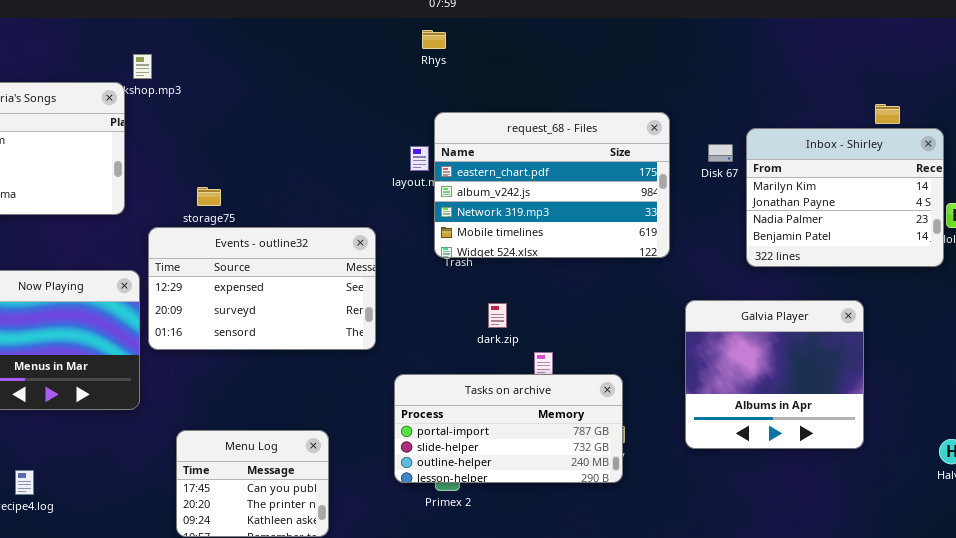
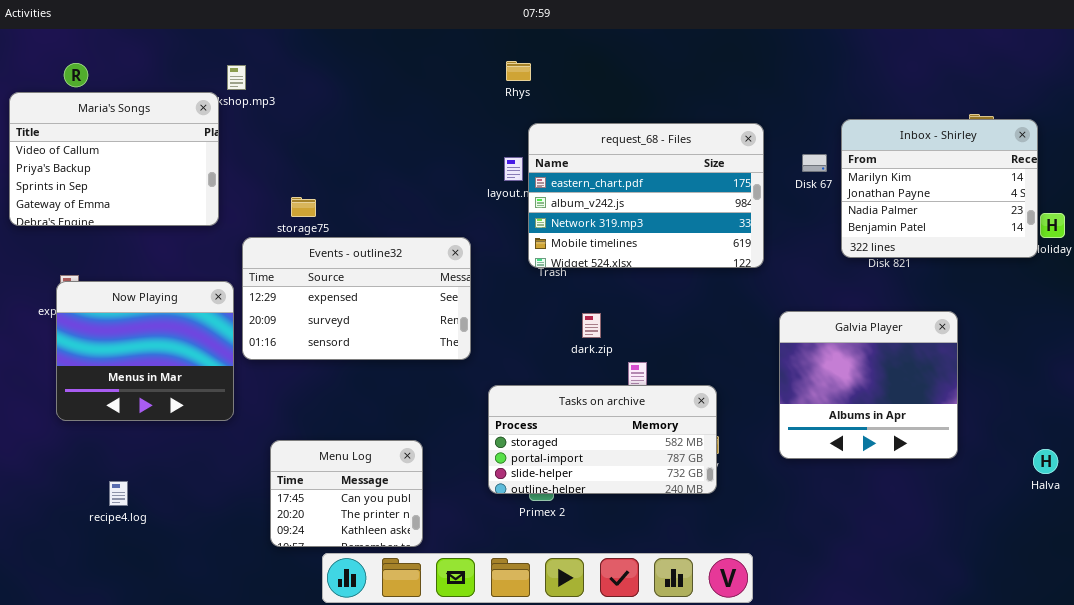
Rhys: [422,30,446,49] -> [506,61,531,81], moved
Inbox - Shirley: [746,128,944,267] -> [841,119,1038,258], moved
Tasks on archive: [394,374,623,483] -> [488,385,717,494], scrolled up 1 row

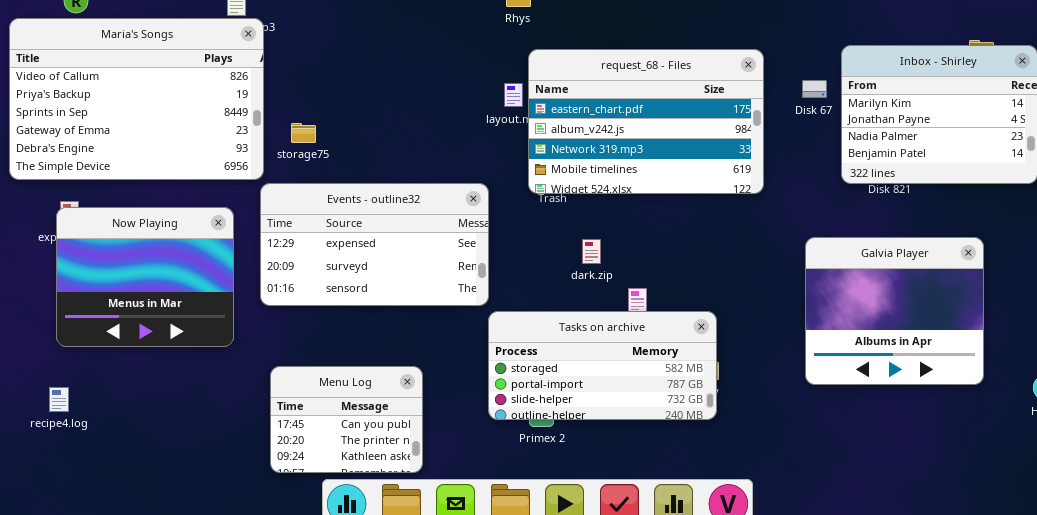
Maria's Songs: [9,92,219,226] -> [9,18,264,180], resized
Events - outline32: [242,237,471,360] -> [260,183,489,306], moved
Galvia Player: [779,311,958,459] -> [805,237,984,385], moved
recipe4.log: [109,481,128,506] -> [49,387,69,412], moved

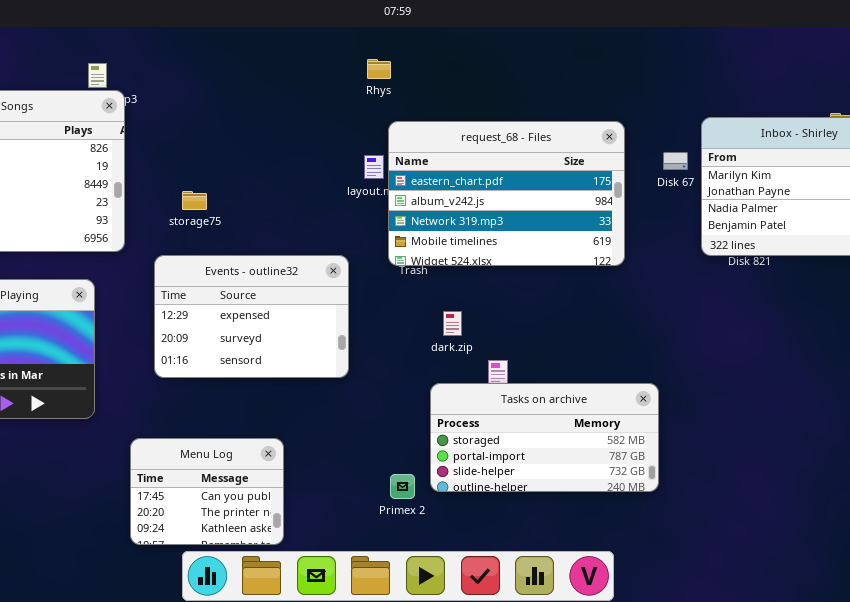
storage75: [291,123,316,143] -> [182,191,207,210], moved
Events - outline32: [260,183,489,306] -> [154,255,349,378], resized
Galvia Player: [805,237,984,385] -> none, closed
Tasks on archive: [488,311,717,420] -> [430,383,659,492], moved

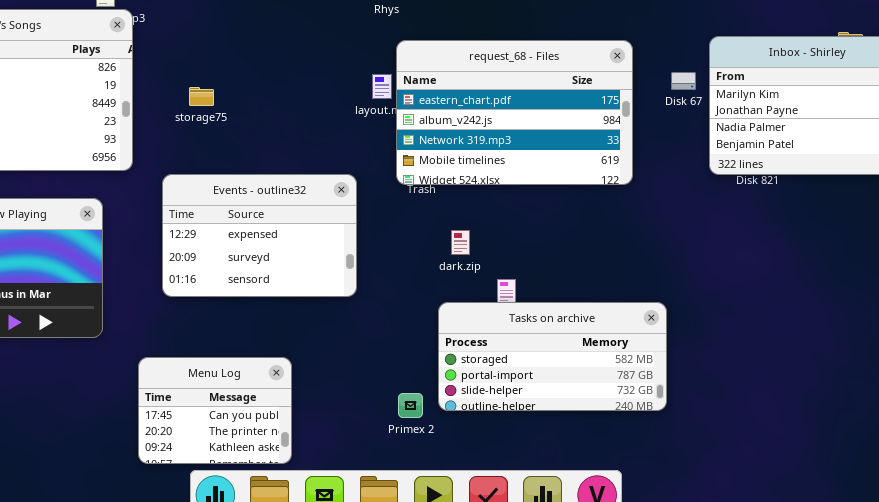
storage75: [182,191,207,210] -> [189,87,214,106], moved

